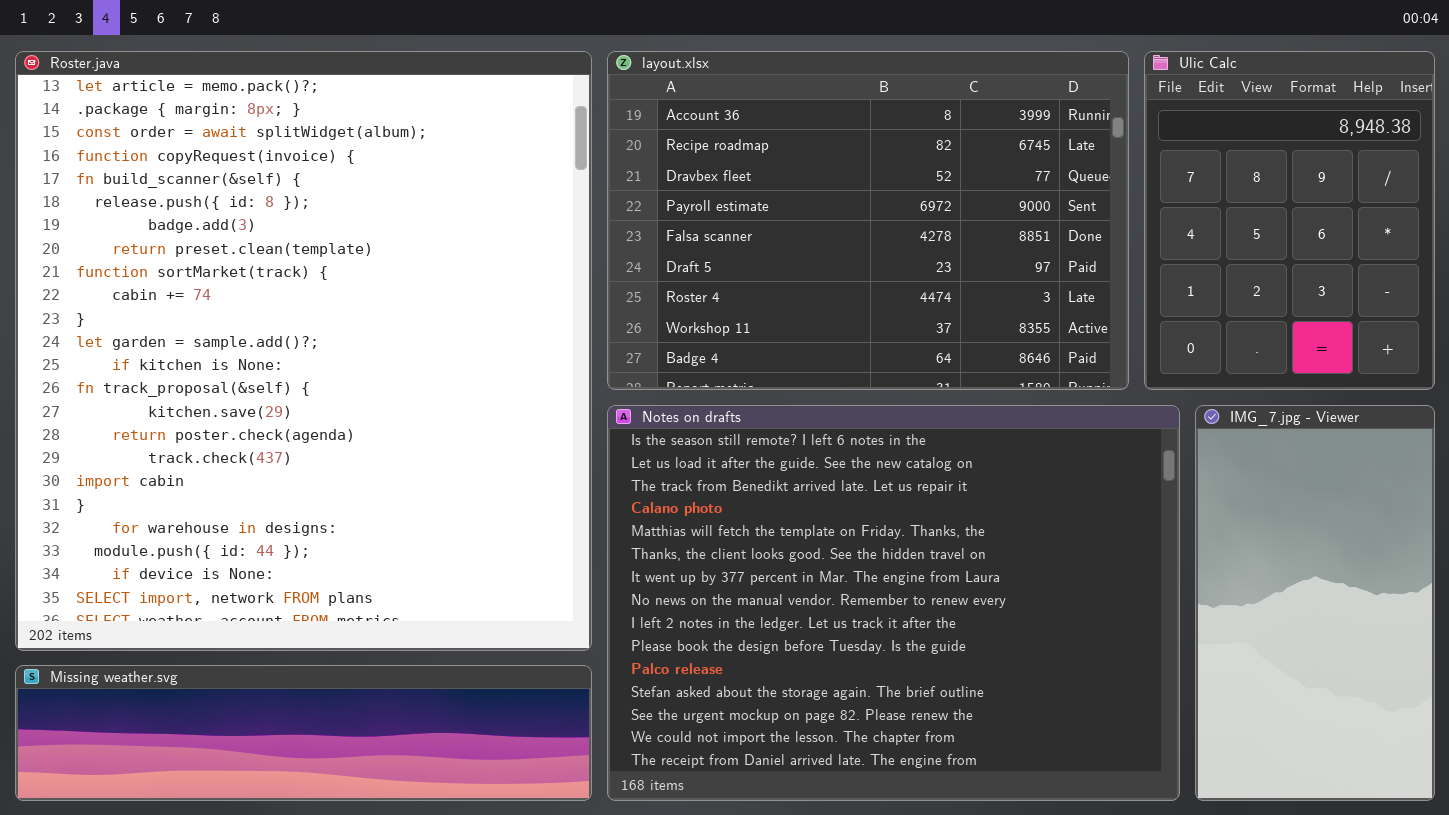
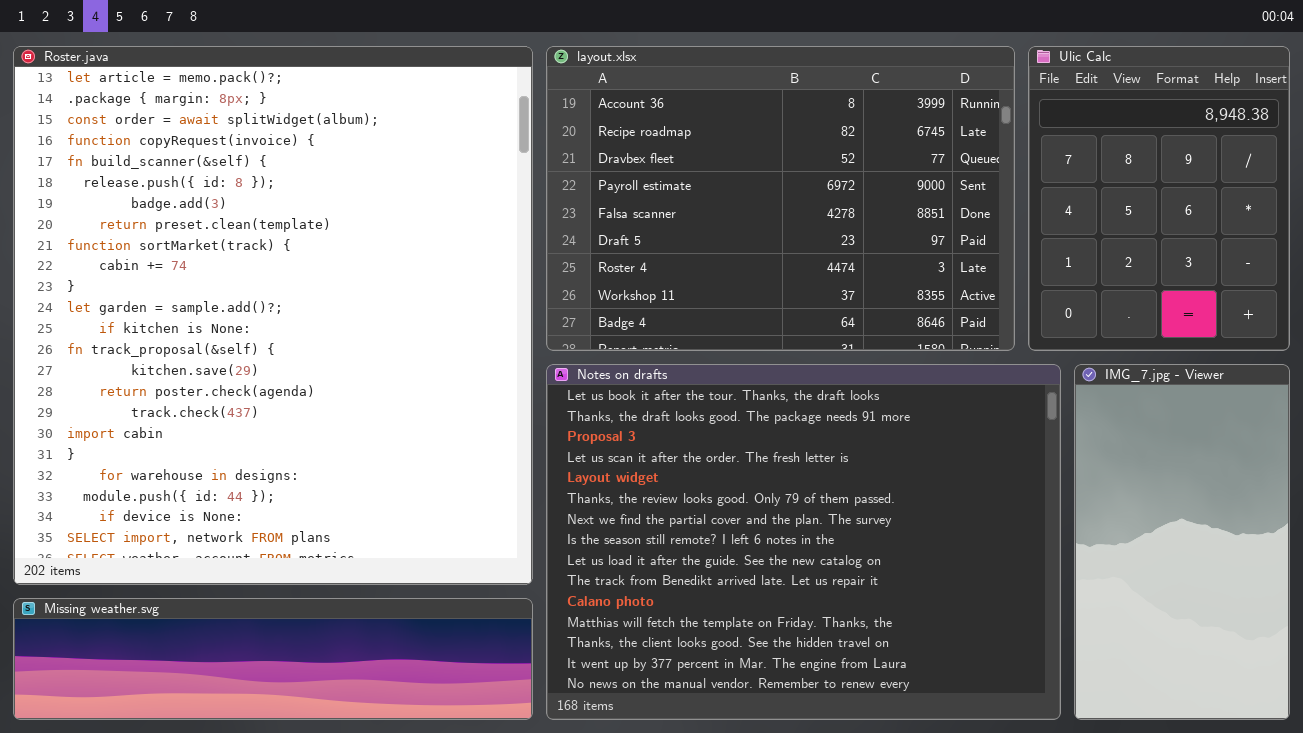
Notes on drafts: [607,405,1180,801] -> [546,364,1061,720], scrolled up 7 rows

